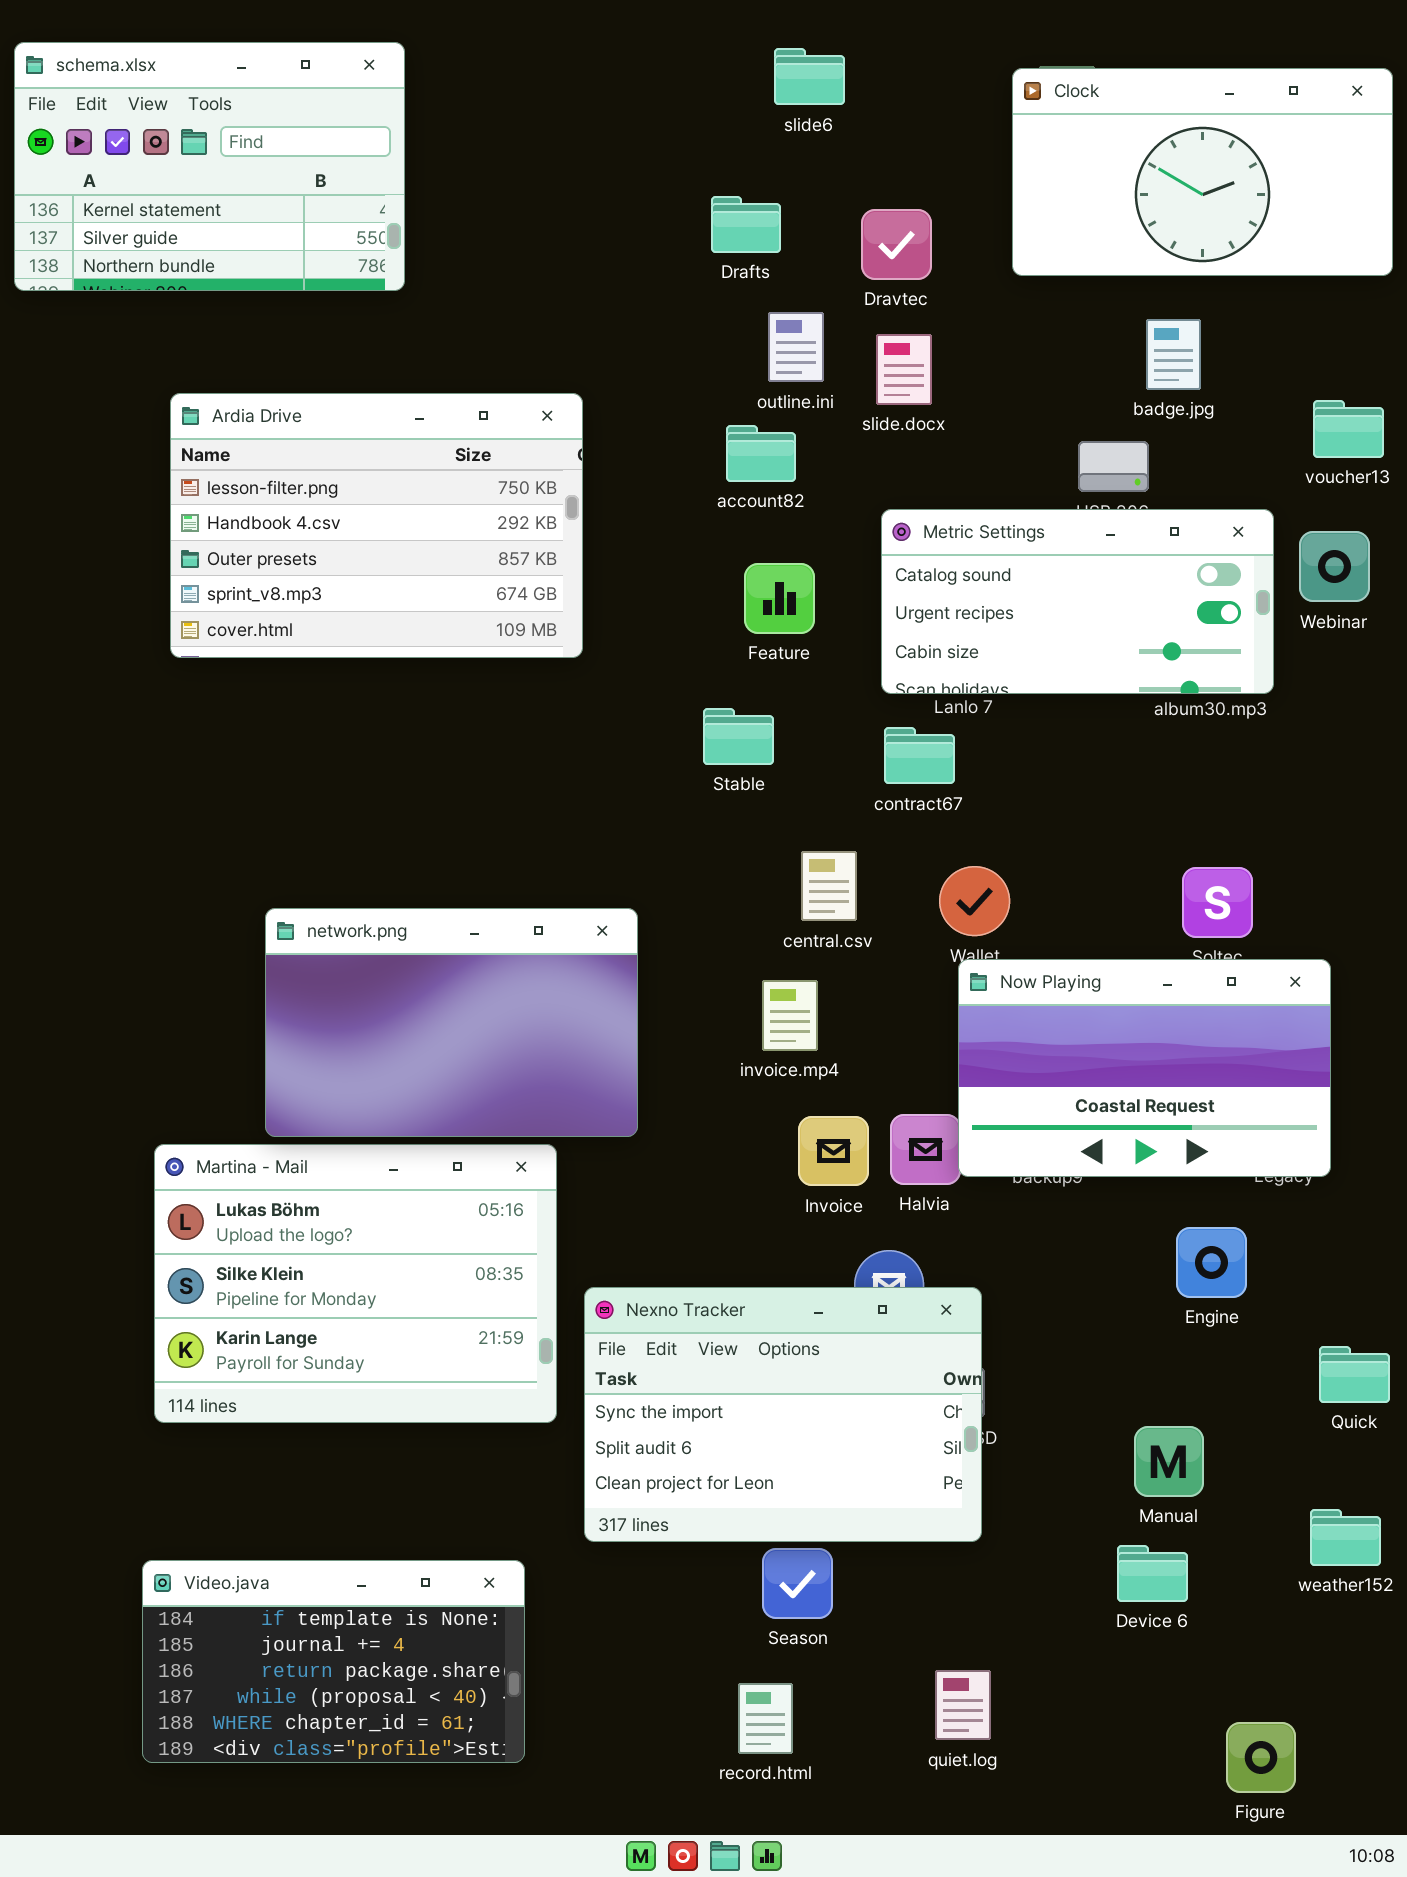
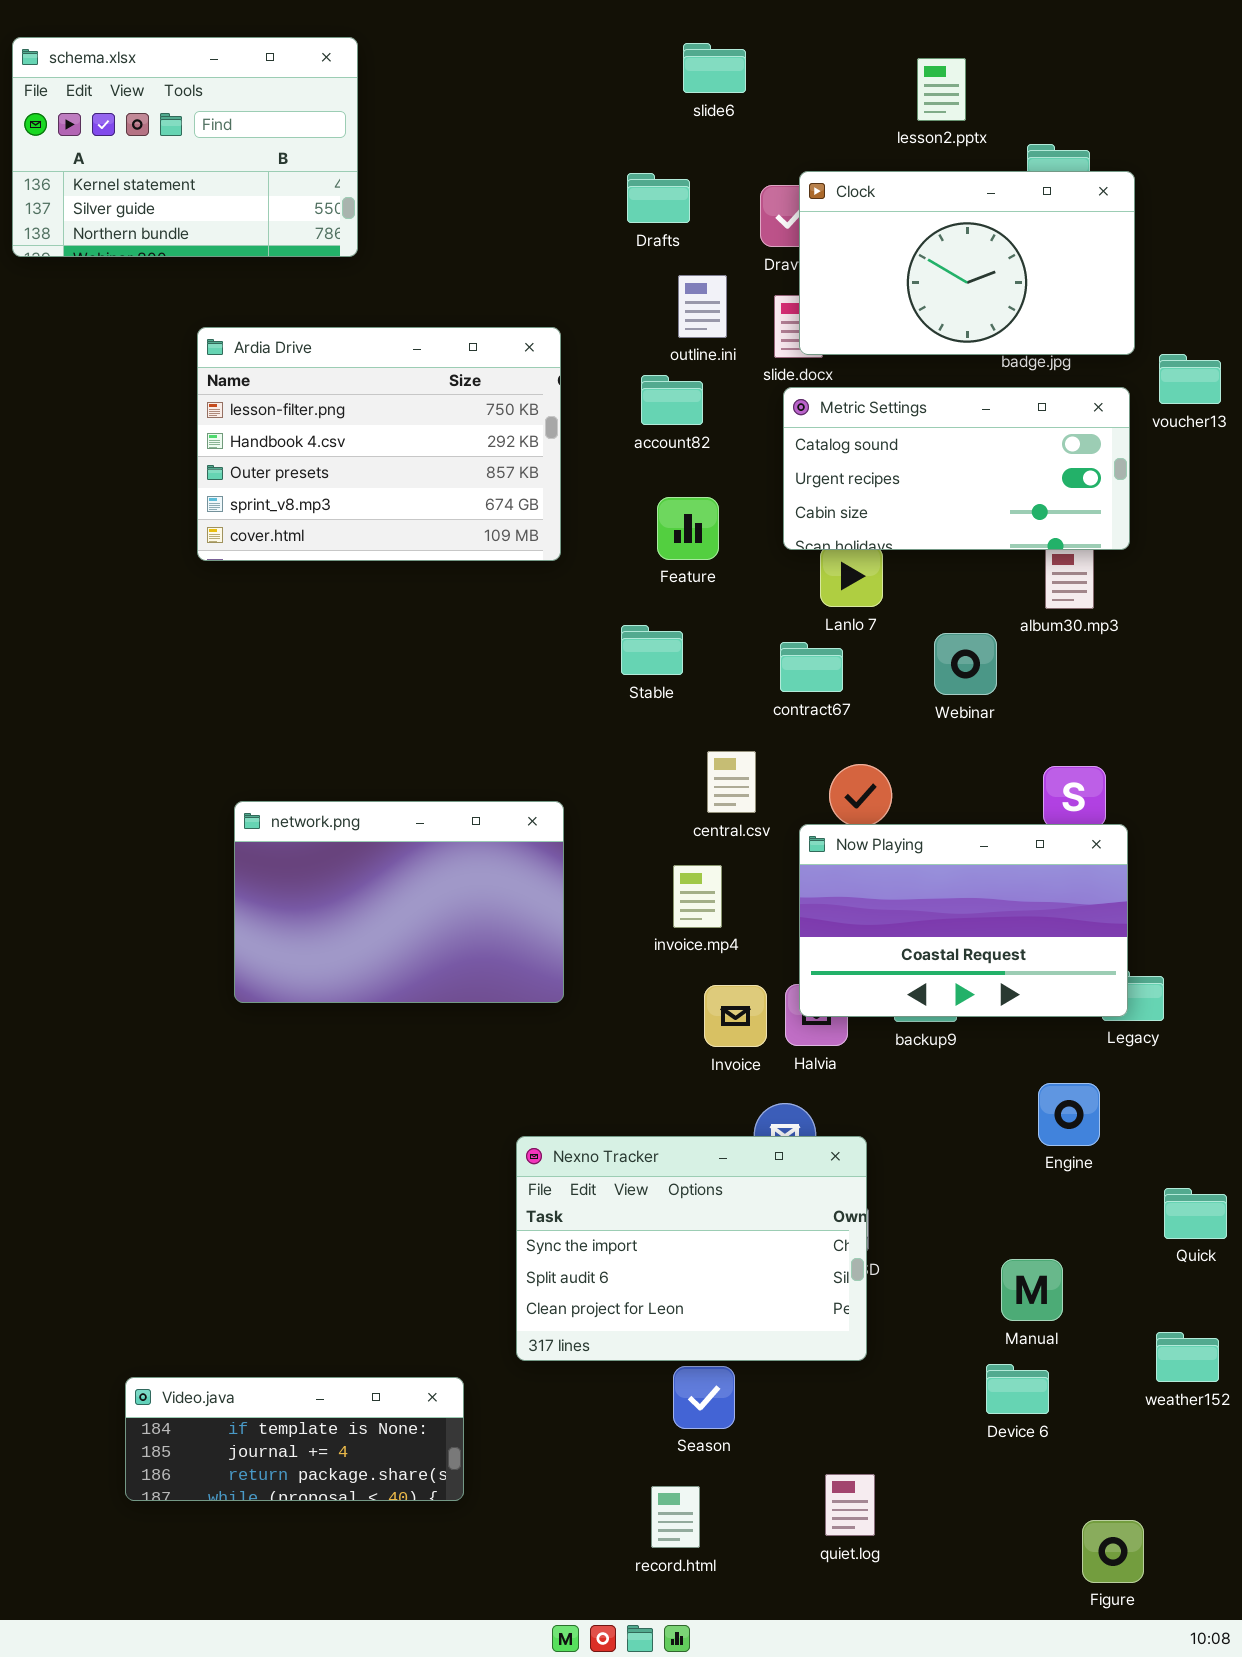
Clock: [1012,68,1393,276] -> [799,171,1135,355], moved
Ardia Drive: [170,393,583,658] -> [197,327,561,561], moved
Metric Settings: [881,509,1274,694] -> [783,387,1130,550], moved
Webinar: [1299,531,1370,602] -> [934,633,997,695], moved
Now Playing: [958,959,1331,1177] -> [799,824,1128,1017], moved
Martina - Mail: [154,1144,557,1423] -> none, closed
Video.java: [142,1560,525,1763] -> [125,1377,464,1501], resized

